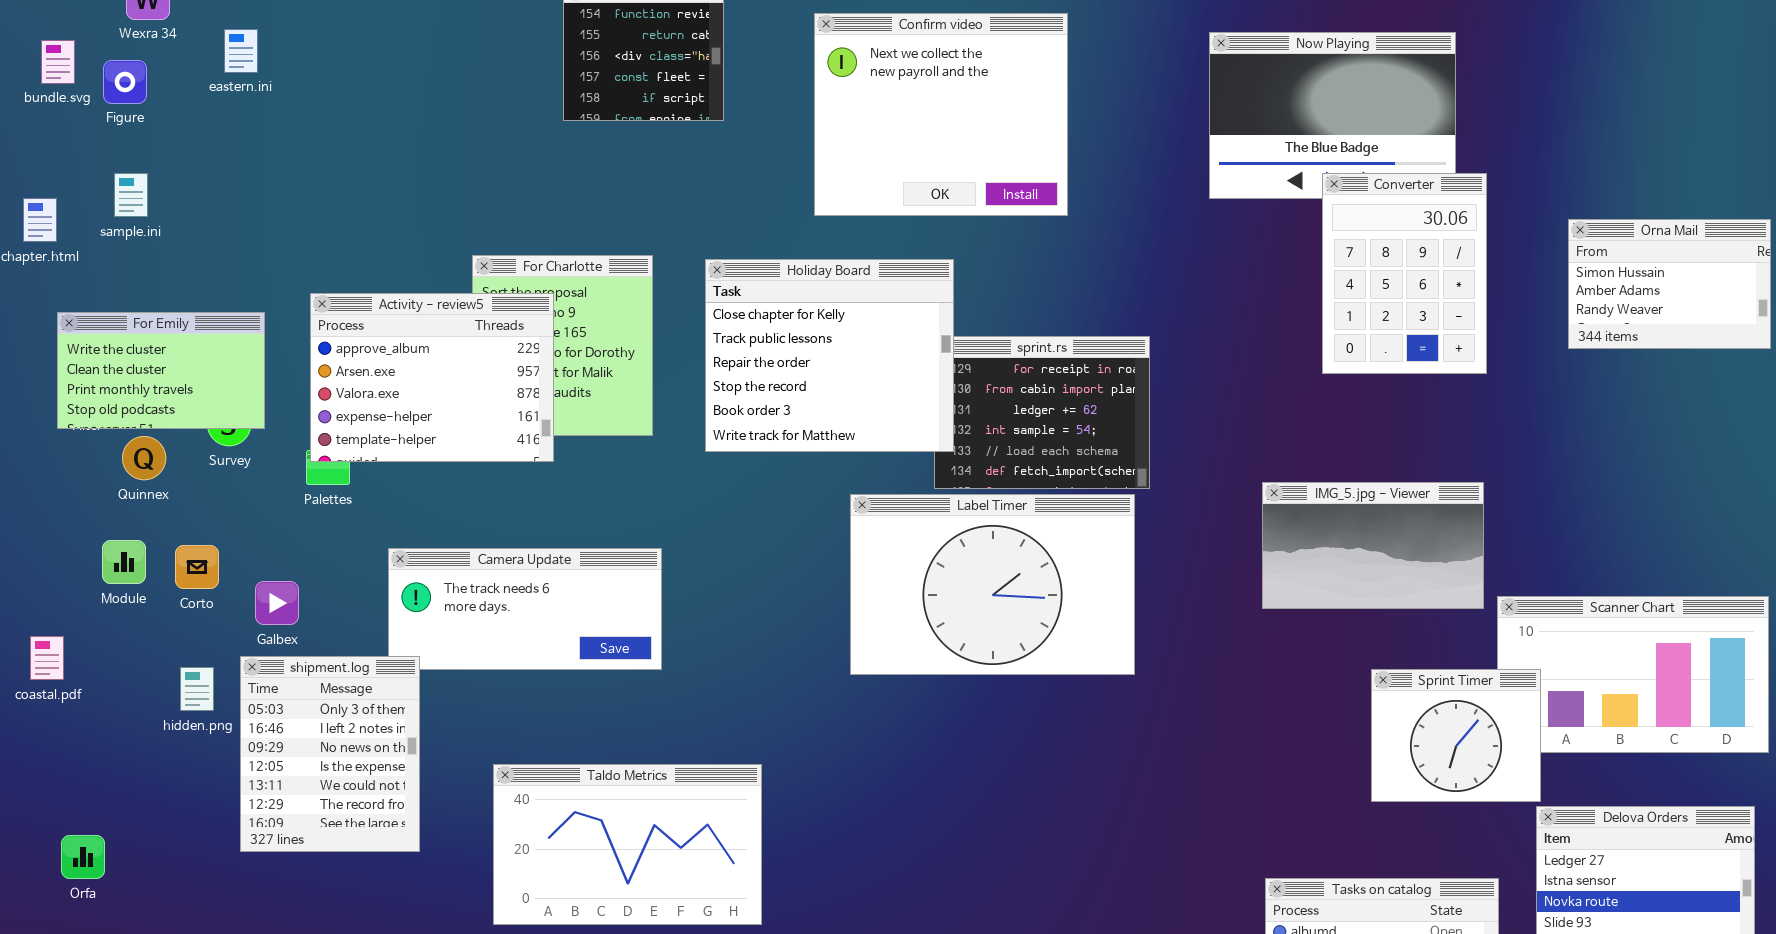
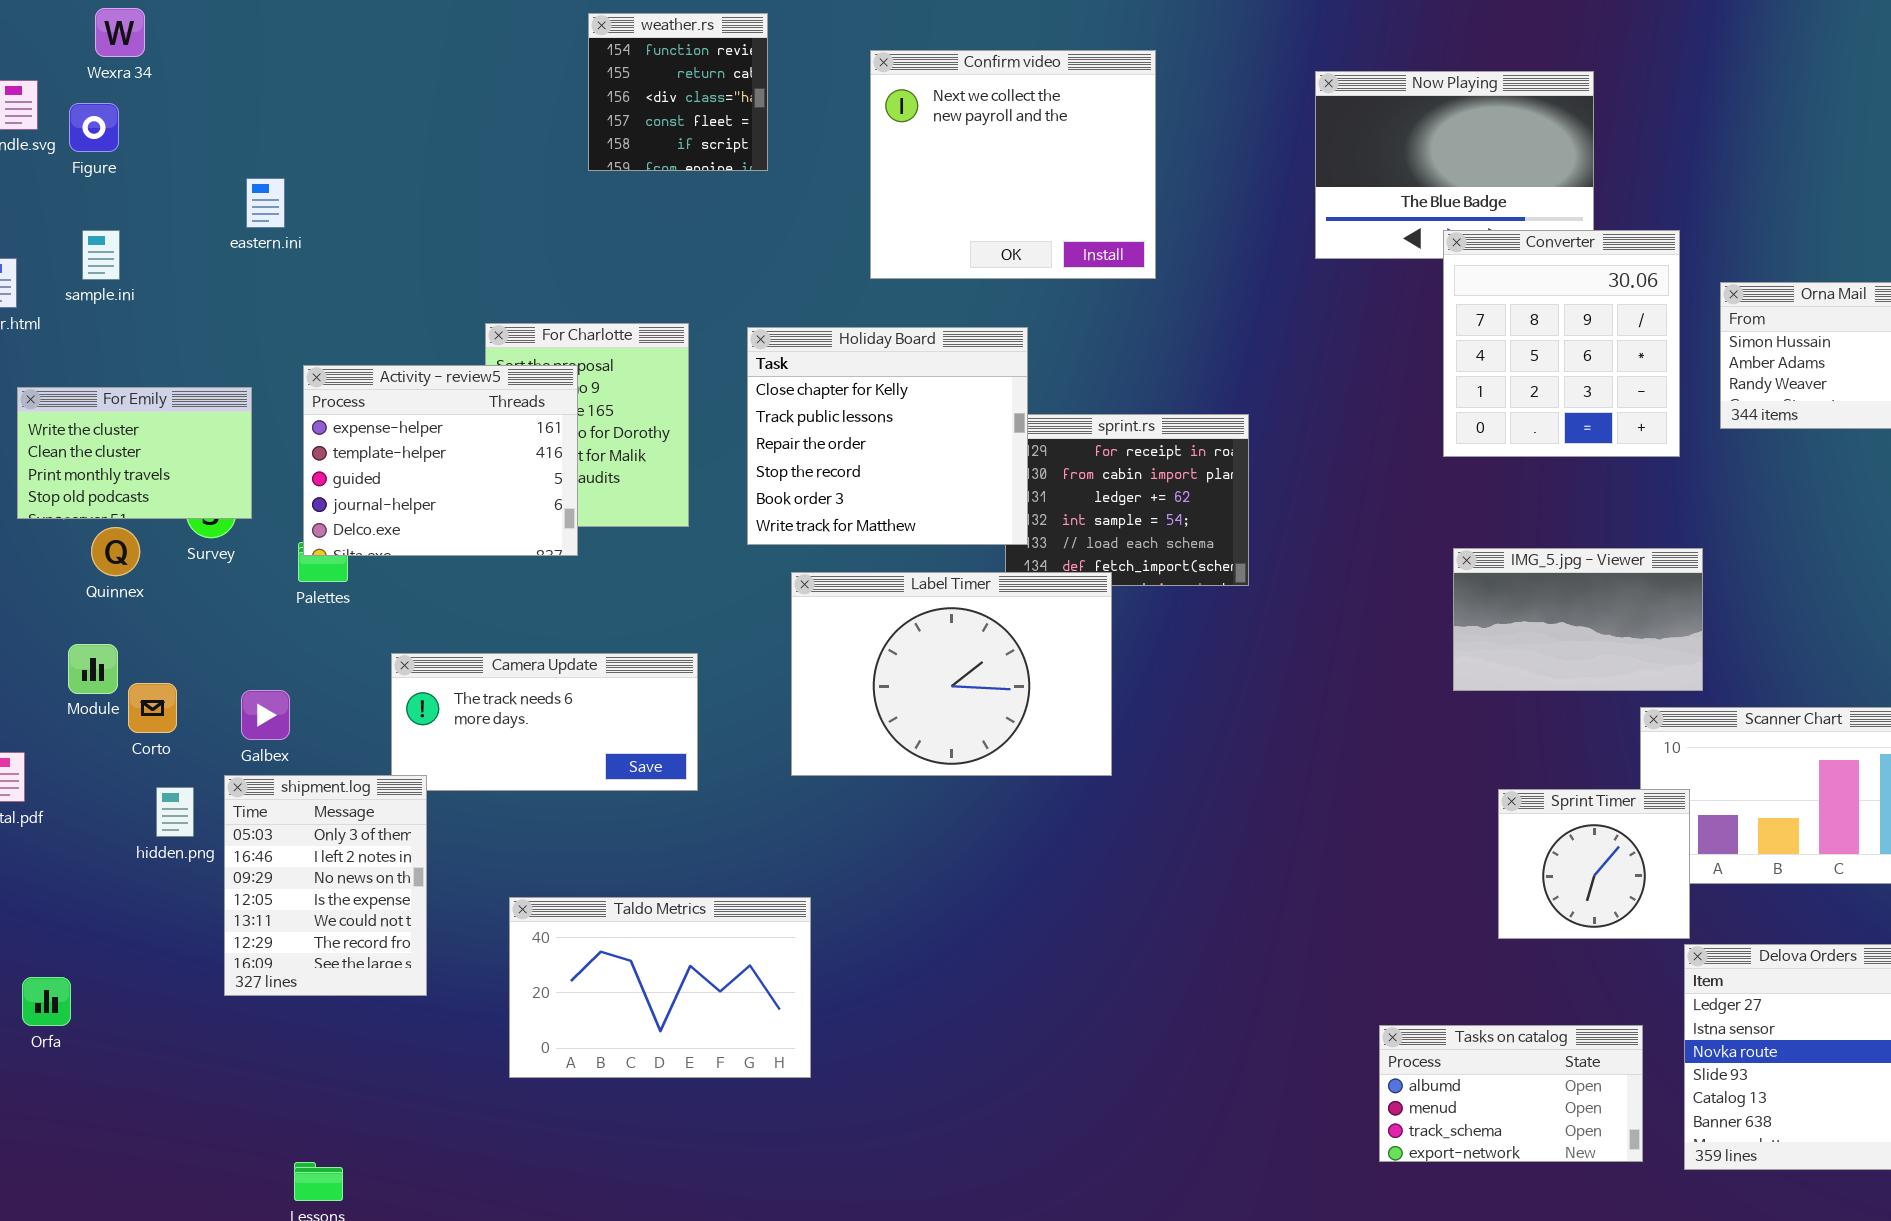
eastern.ini: [224,29,258,73] -> [246,178,285,228], moved
Converter: [1322,173,1487,374] -> [1443,230,1680,457], resized
Activity - review5: [310,293,554,462] -> [303,365,578,556], scrolled down 3 rows
IMG_5.jpg - Viewer: [1262,482,1484,609] -> [1453,548,1703,691], moved
Label Timer: [850,494,1135,675] -> [791,572,1112,776], moved
Corto: [175,545,219,589] -> [128,683,177,733], moved

